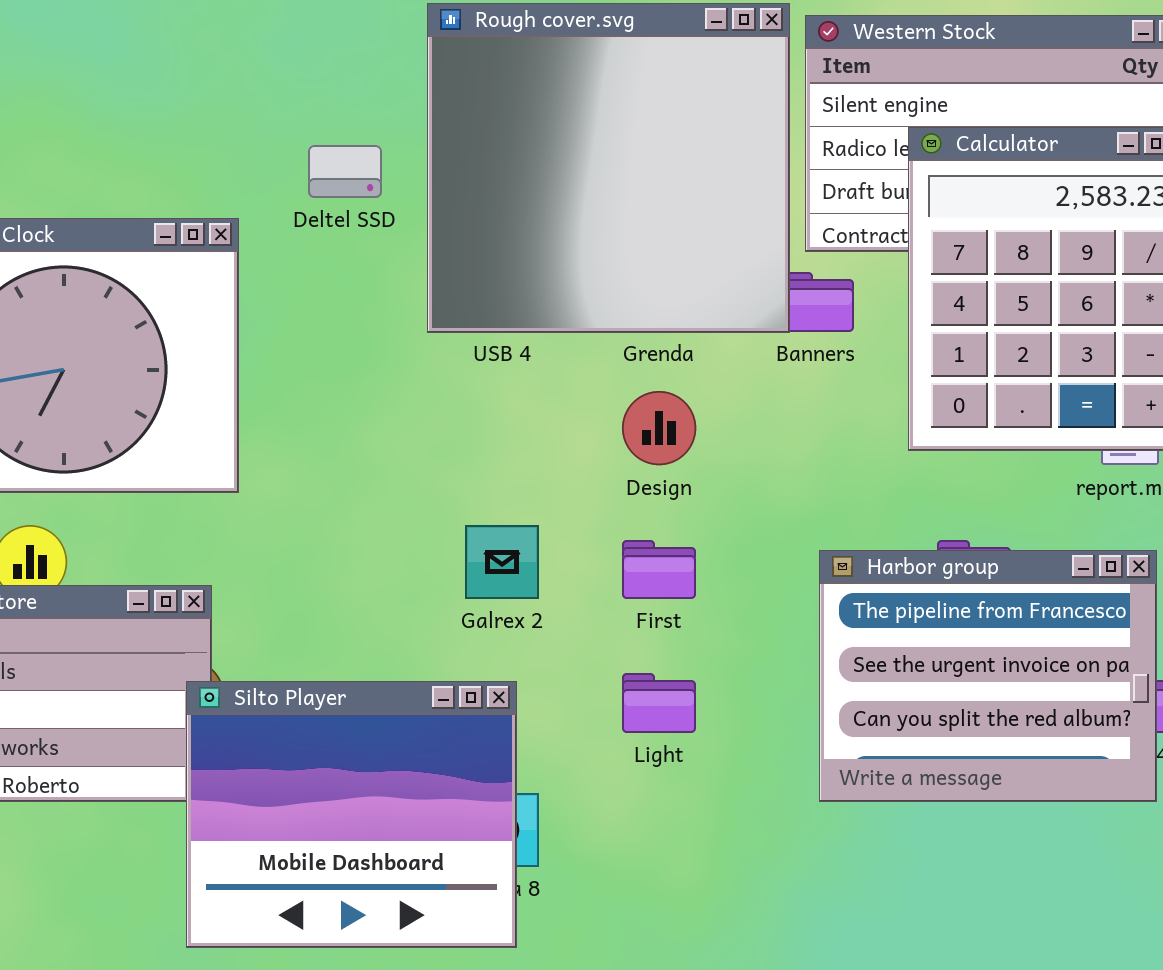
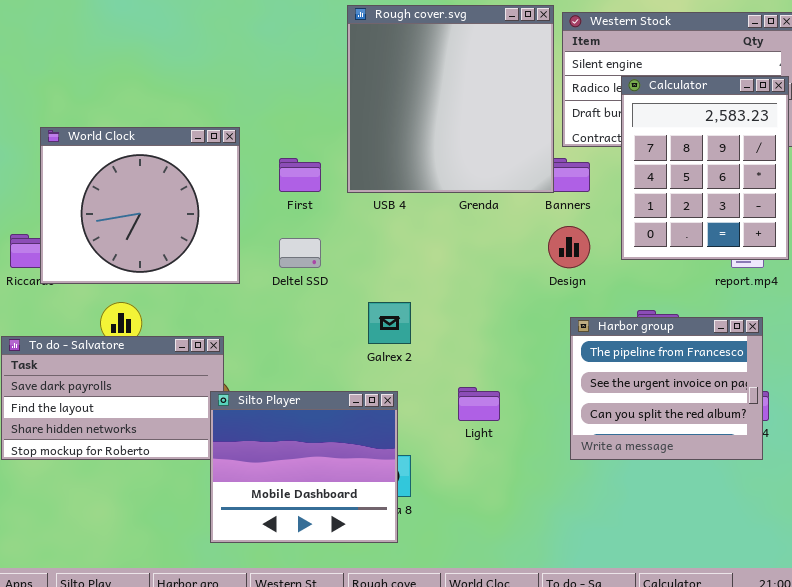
Deltel SSD: [308,145,382,198] -> [279,238,321,268], moved
Design: [622,391,696,465] -> [548,226,590,268], moved
First: [622,540,696,599] -> [279,158,321,192], moved

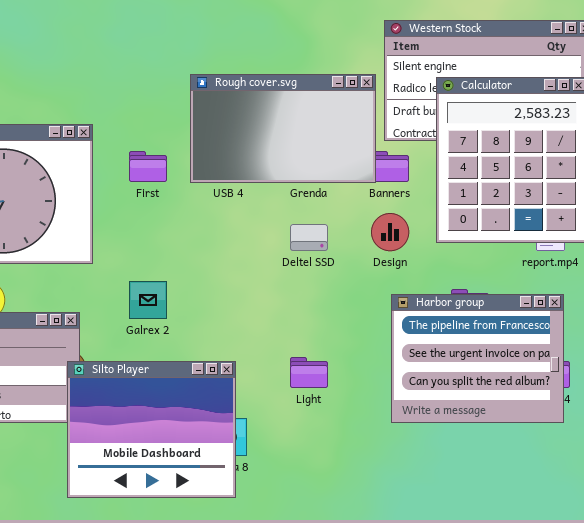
Rough cover.svg: [347,5,554,193] -> [190,74,376,183], resized
Deltel SSD: [279,238,321,268] -> [290,224,328,251], moved
Galrex 2: [368,302,411,344] -> [129,281,167,319], moved

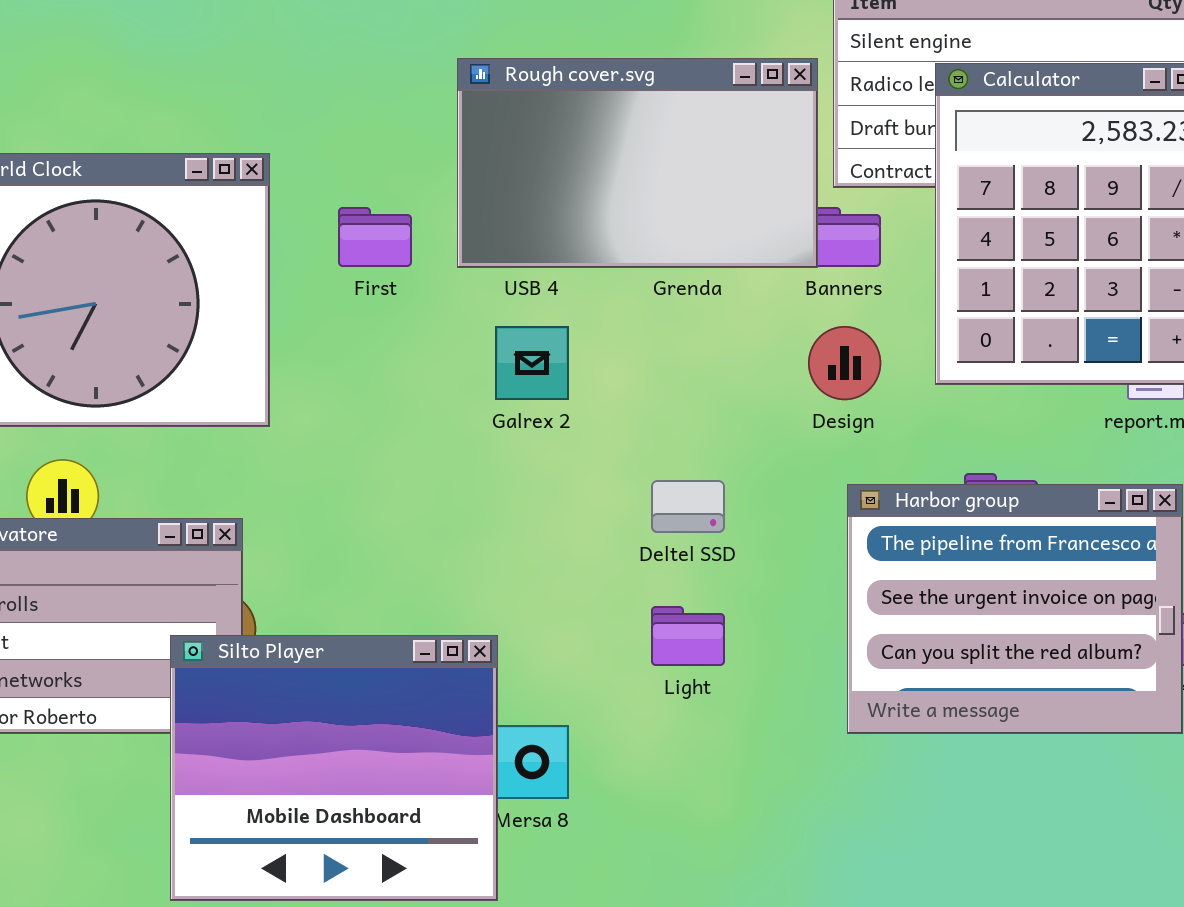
Deltel SSD: [290,224,328,251] -> [651,480,725,533], moved
Galrex 2: [129,281,167,319] -> [495,326,569,400], moved
Silto Player: [67,361,236,498] -> [170,635,498,901], moved

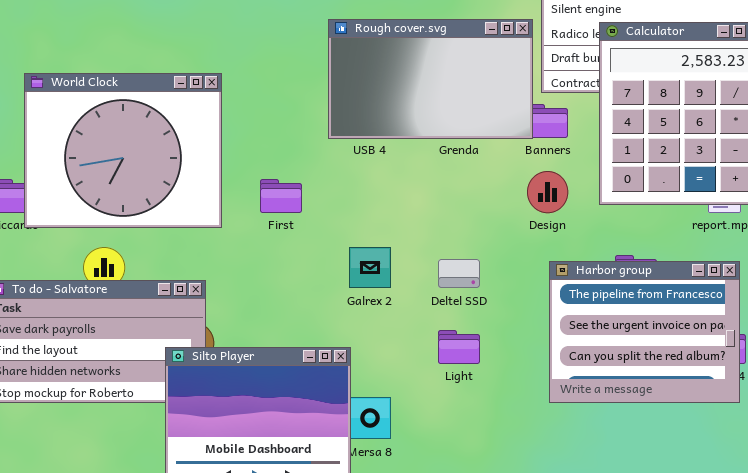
First: [338,207,412,267] -> [260,179,302,213], moved
Galrex 2: [495,326,569,400] -> [349,247,391,288], moved

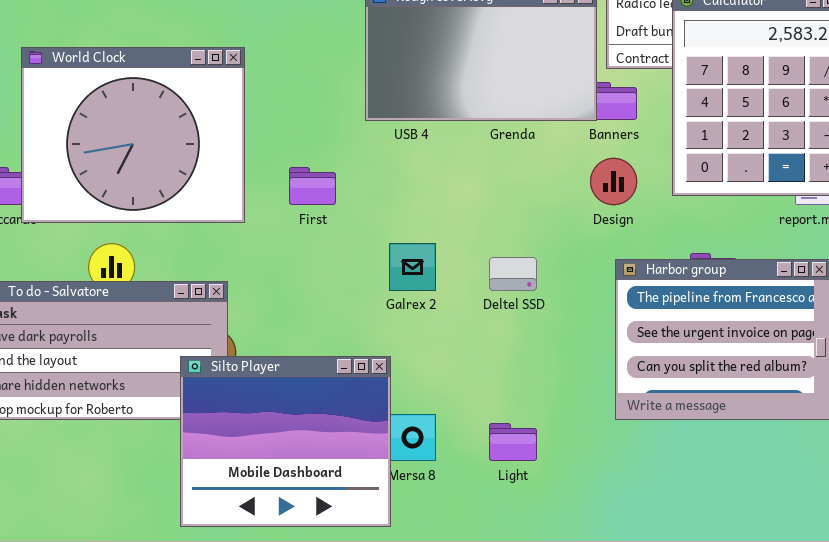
Light: [438,330,480,364] -> [489,423,537,461], moved

